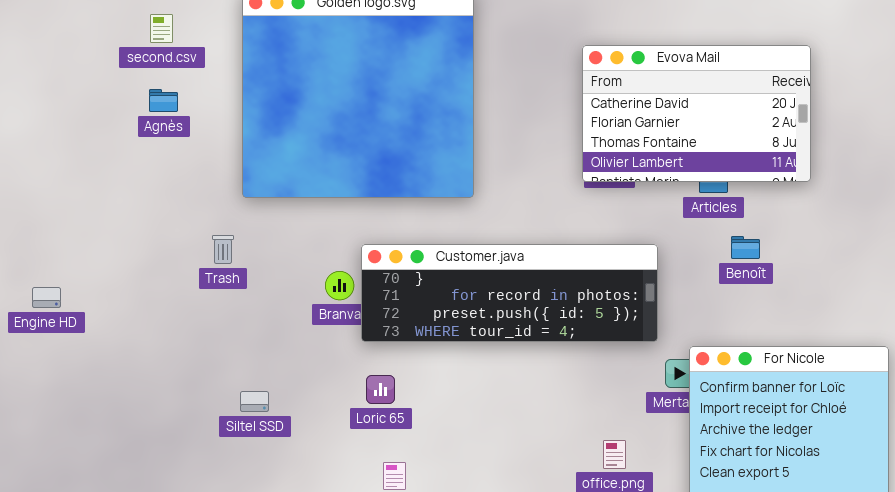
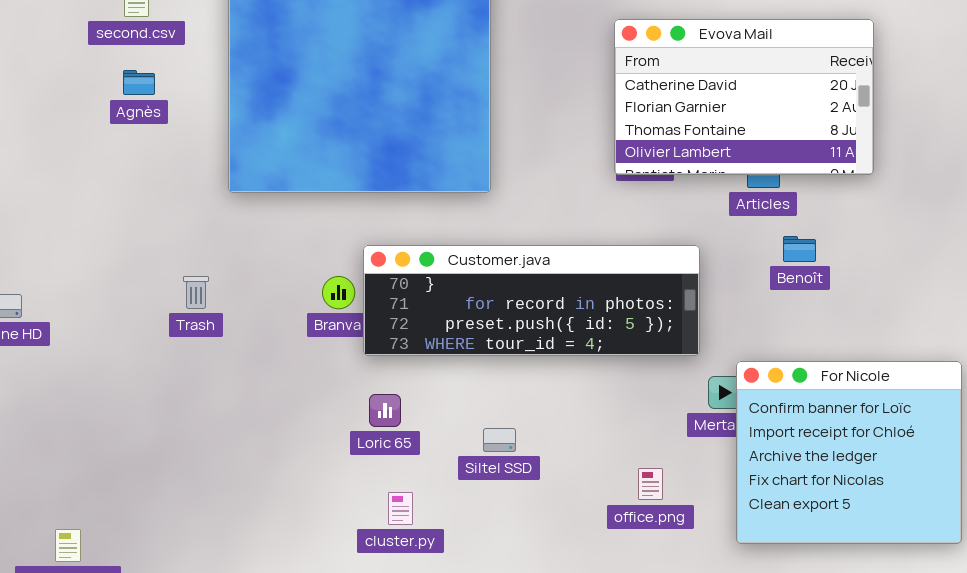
Trash: [212,235,234,264] -> [183,276,209,309], moved
Siltel SSD: [240,391,269,412] -> [483,428,516,452], moved

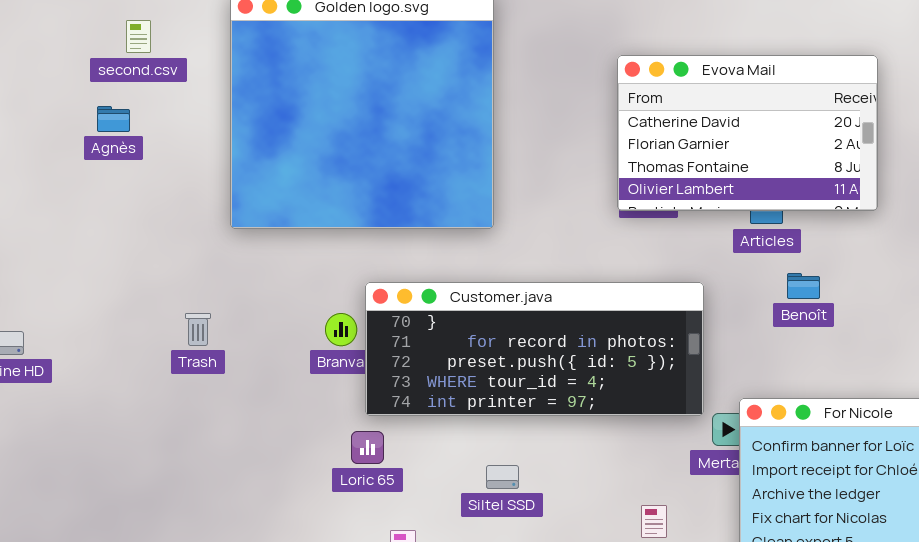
Agnès: [123,70,155,95] -> [97,106,130,132], moved
Customer.java: [363,245,700,356] -> [365,282,704,416], resized
Loric 65: [369,394,401,427] -> [351,431,384,464], moved

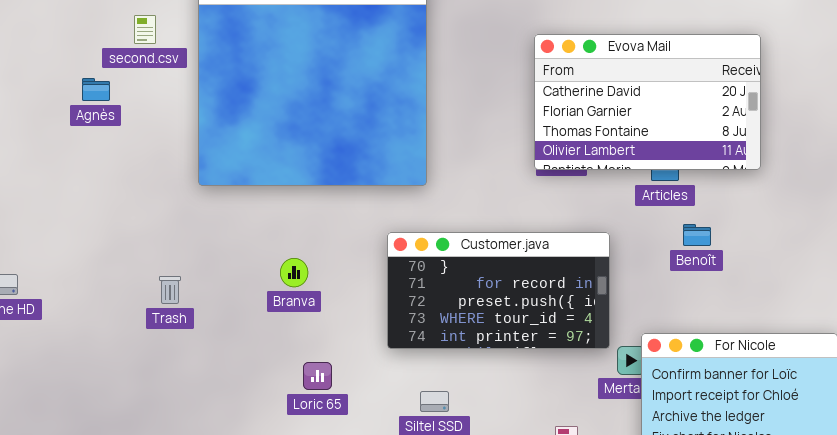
second.csv: [126,20,151,53] -> [134,15,156,44], moved
Customer.java: [365,282,704,416] -> [387,232,610,349], resized
Trash: [185,313,211,346] -> [159,276,181,304], moved

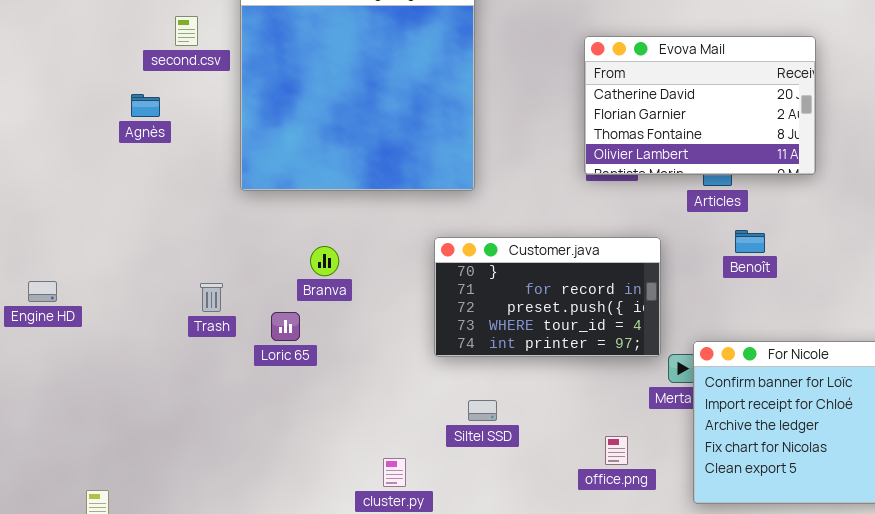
Agnès: [82,78,110,101] -> [131,94,160,117], moved
Branva: [280,258,308,287] -> [310,246,339,276], moved
Loric 65: [303,362,332,390] -> [271,312,300,341], moved

